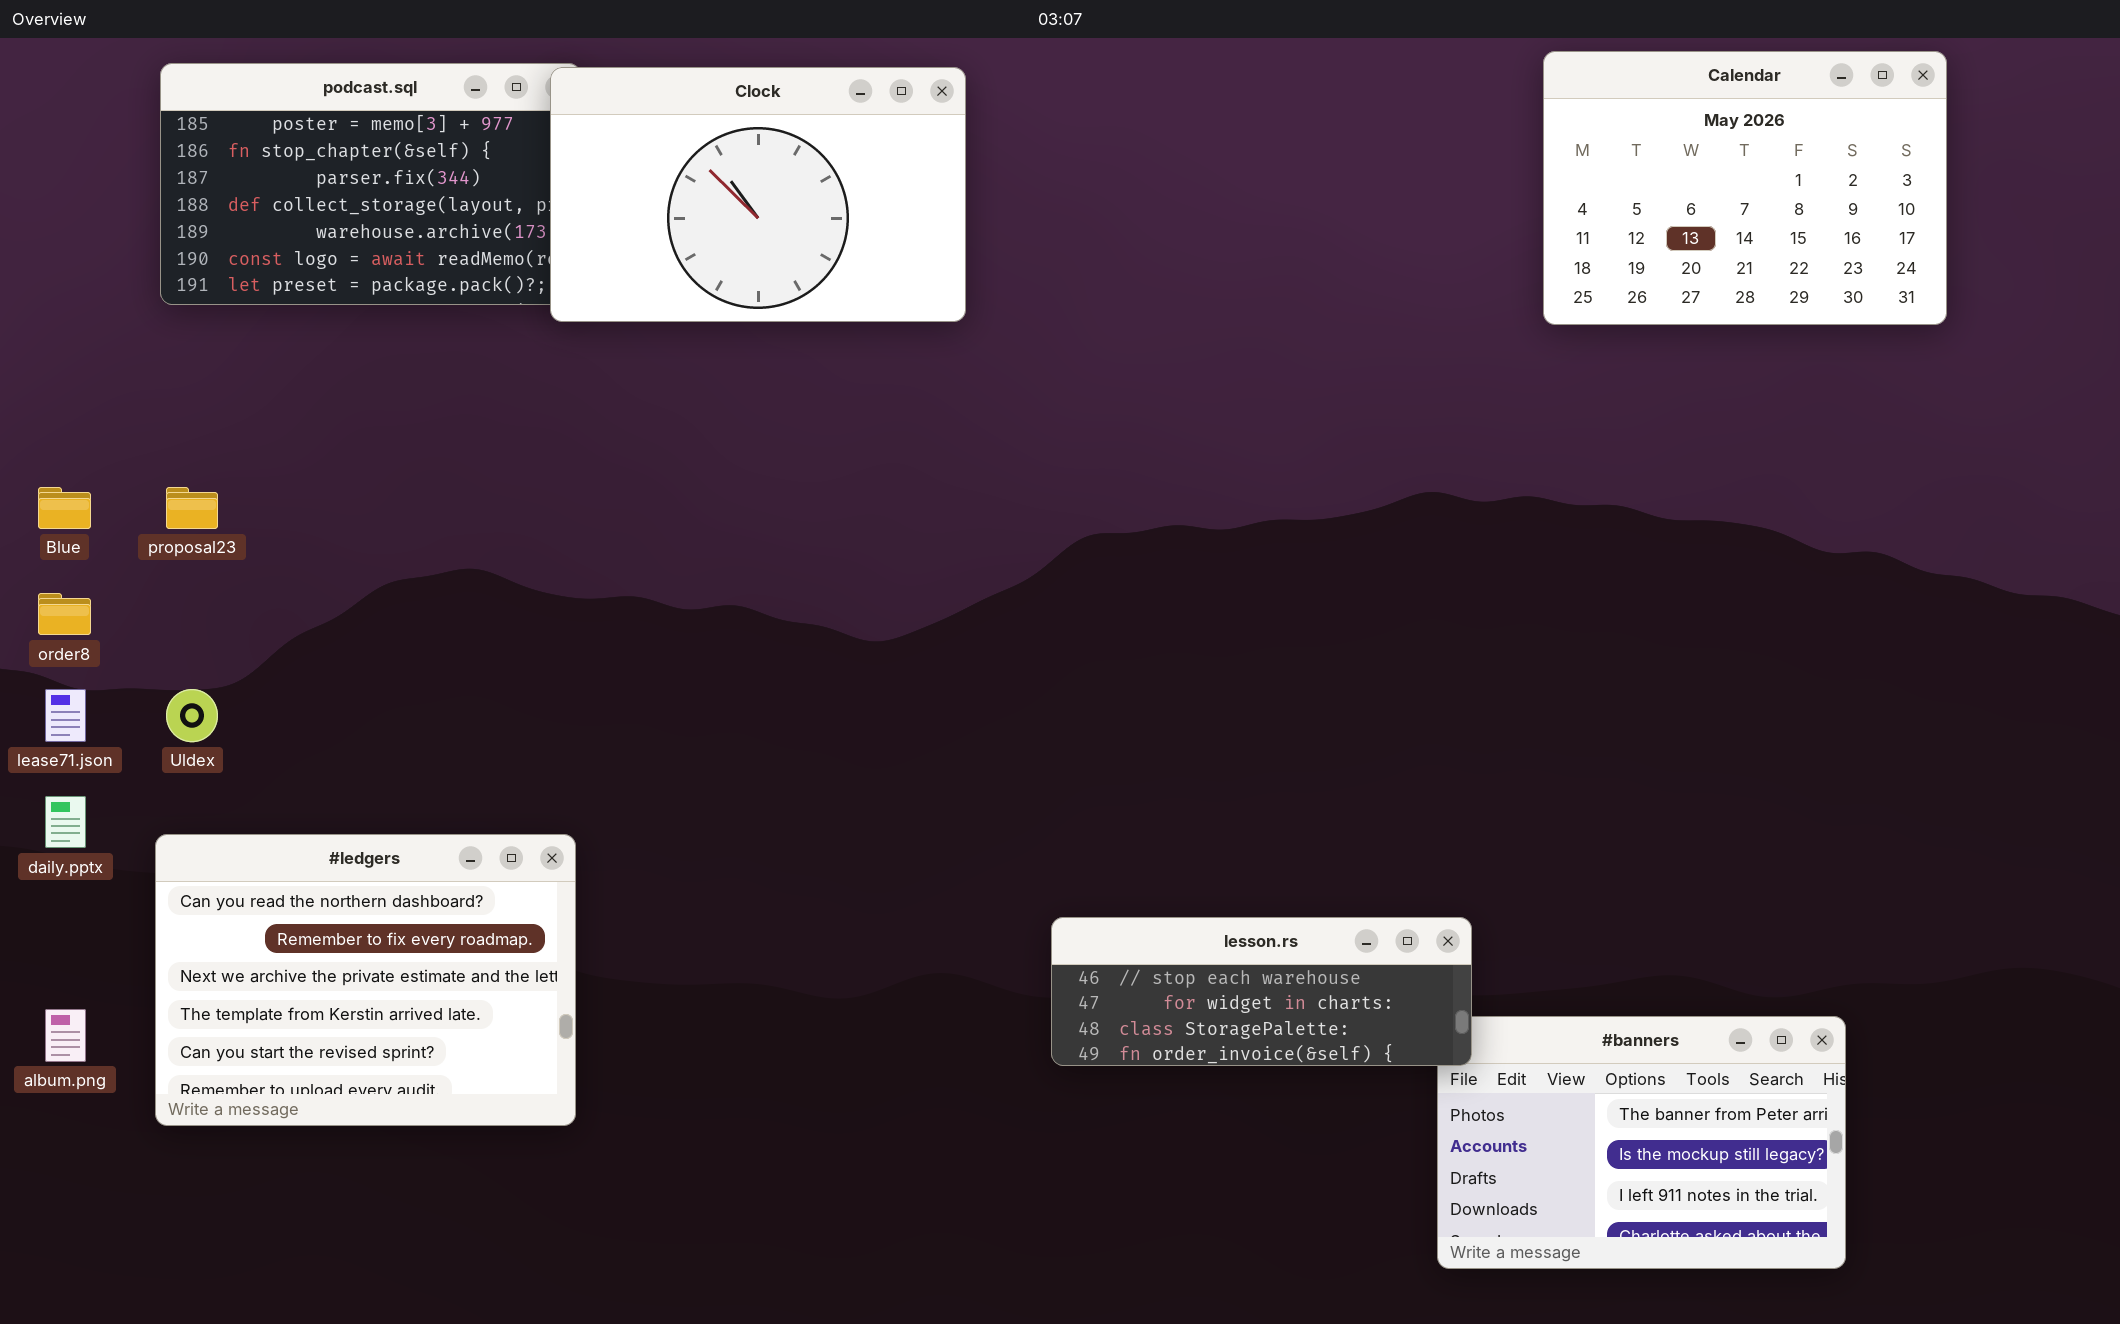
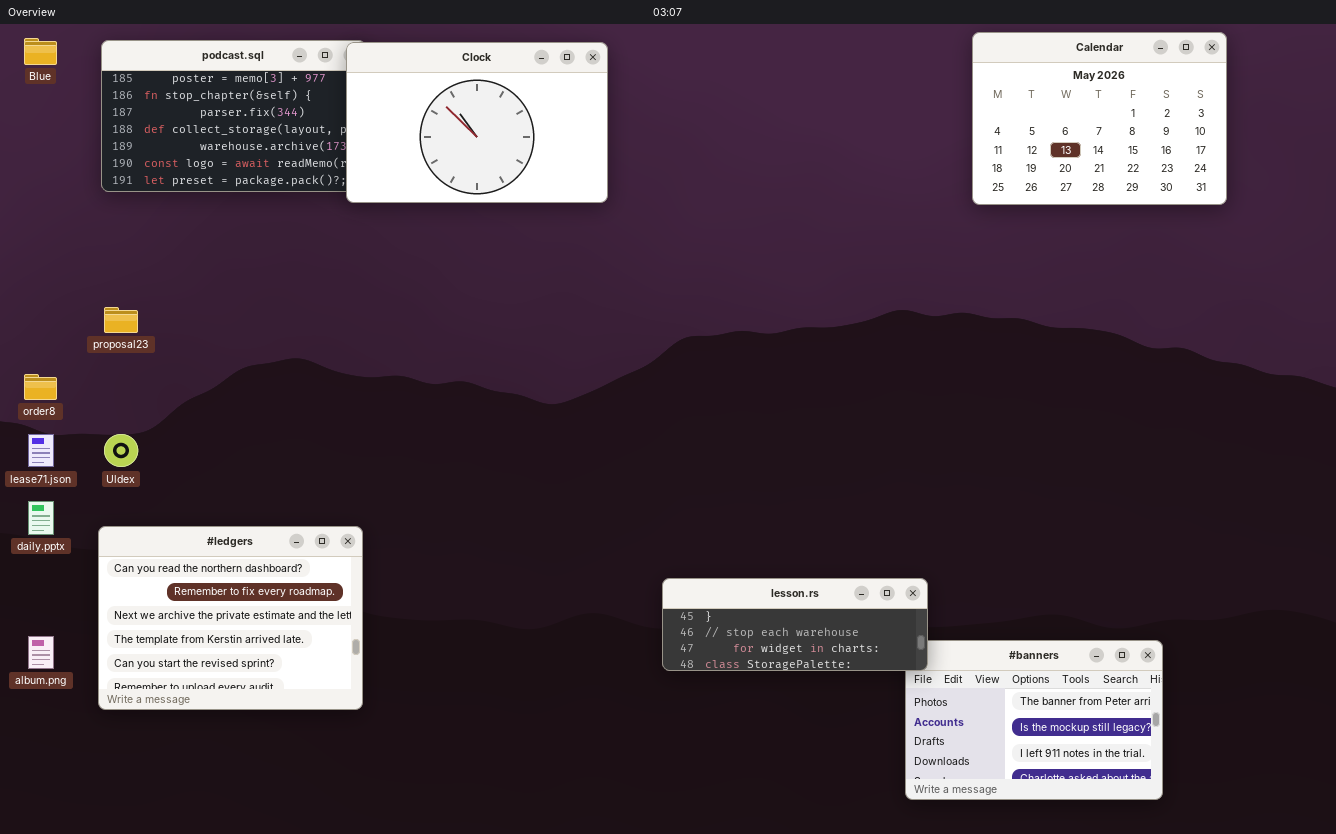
Blue: [38,487,91,529] -> [24,38,57,65], moved
lesson.rs: [1051,917,1472,1066] -> [662,578,928,671], scrolled up 1 row

